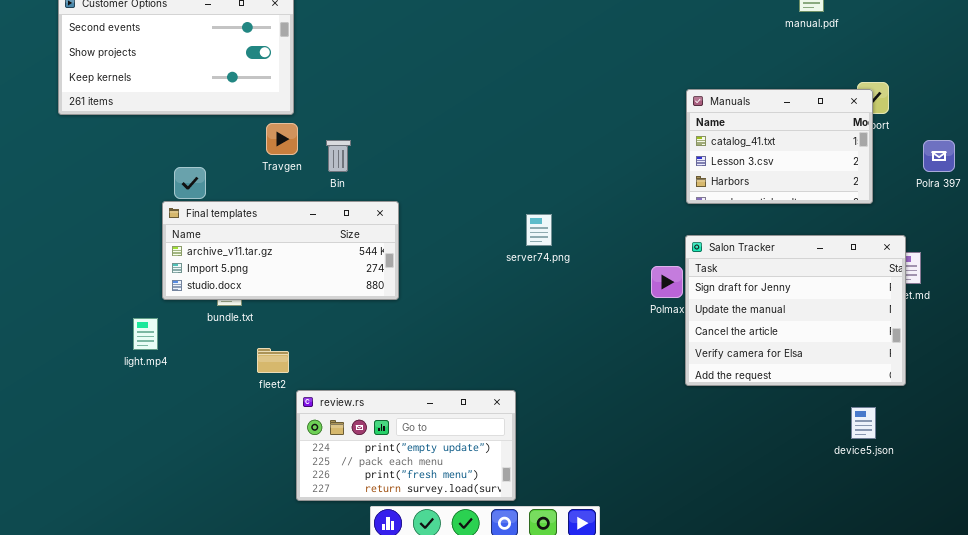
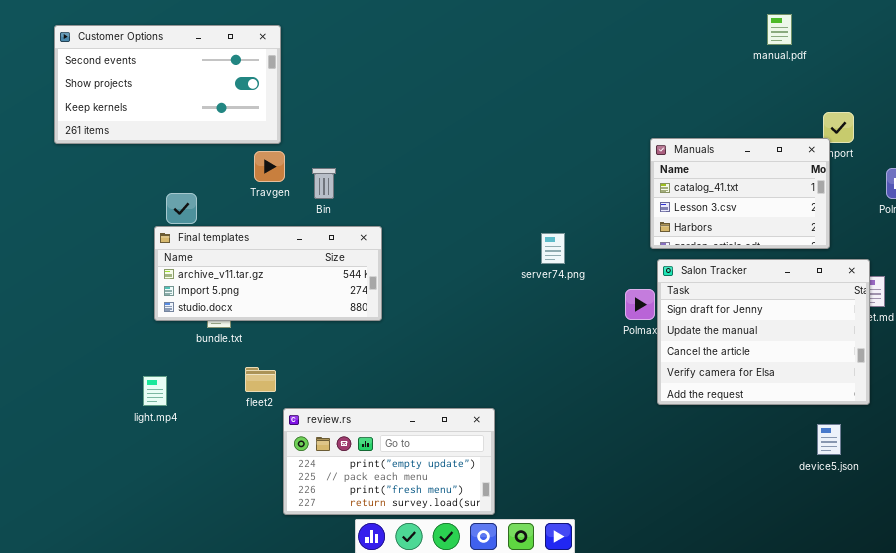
Manuals: [686,89,873,204] -> [650,138,830,249], moved
server74.png: [526,214,552,246] -> [541,233,565,264], moved
light.mp4: [133,318,158,350] -> [143,376,167,406], moved

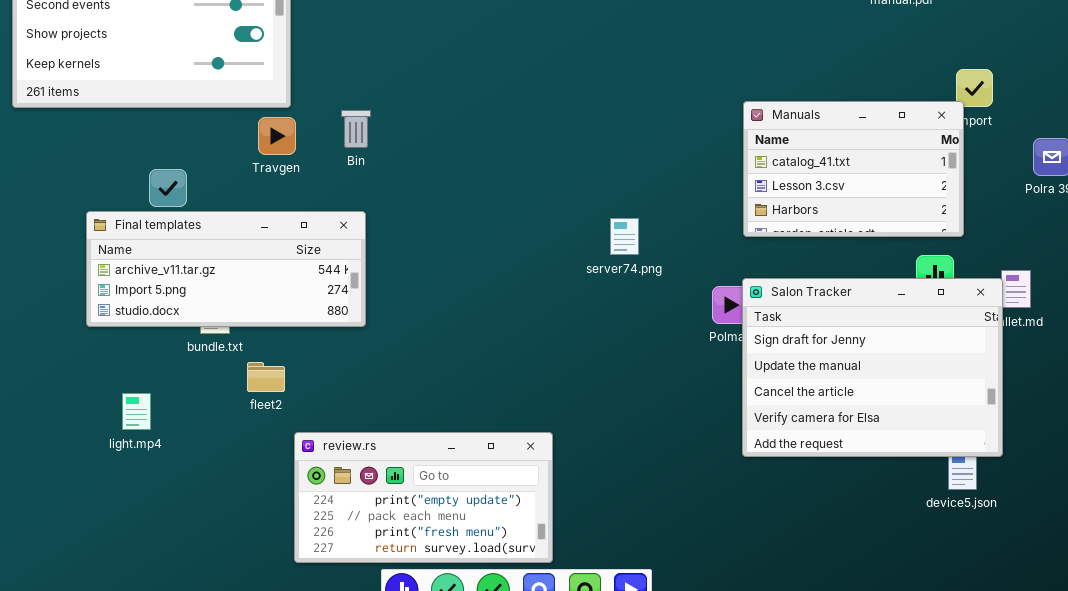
Bin: [312,168,336,199] -> [341,110,371,148], moved
Final templates: [154,226,382,321] -> [86,211,366,327], moved
Salon Tracker: [657,259,870,405] -> [742,278,1003,457], moved
fleet2: [245,367,276,392] -> [247,362,285,392], moved

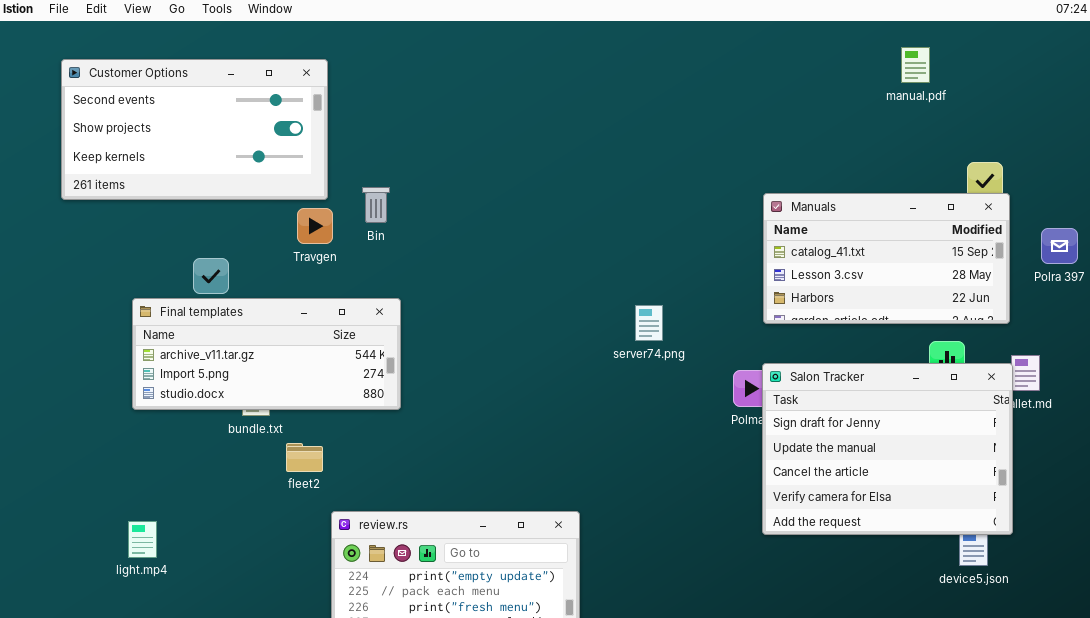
Manuals: [743,101,964,237] -> [763,193,1010,324], resized
Bin: [341,110,371,148] -> [362,187,390,223], moved
light.mp4: [122,393,151,430] -> [128,521,157,558], moved

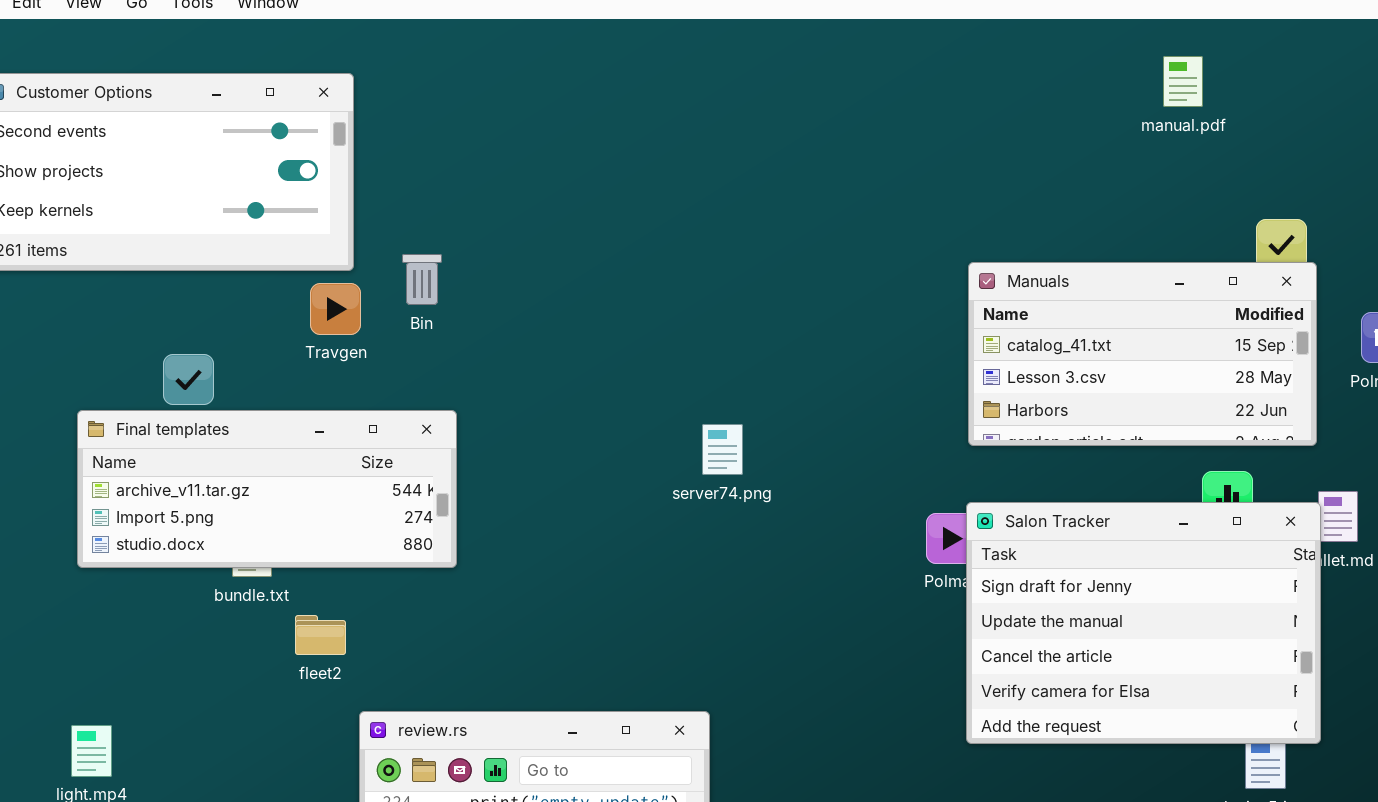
server74.png: [635,305,663,341] -> [702,424,743,475], moved

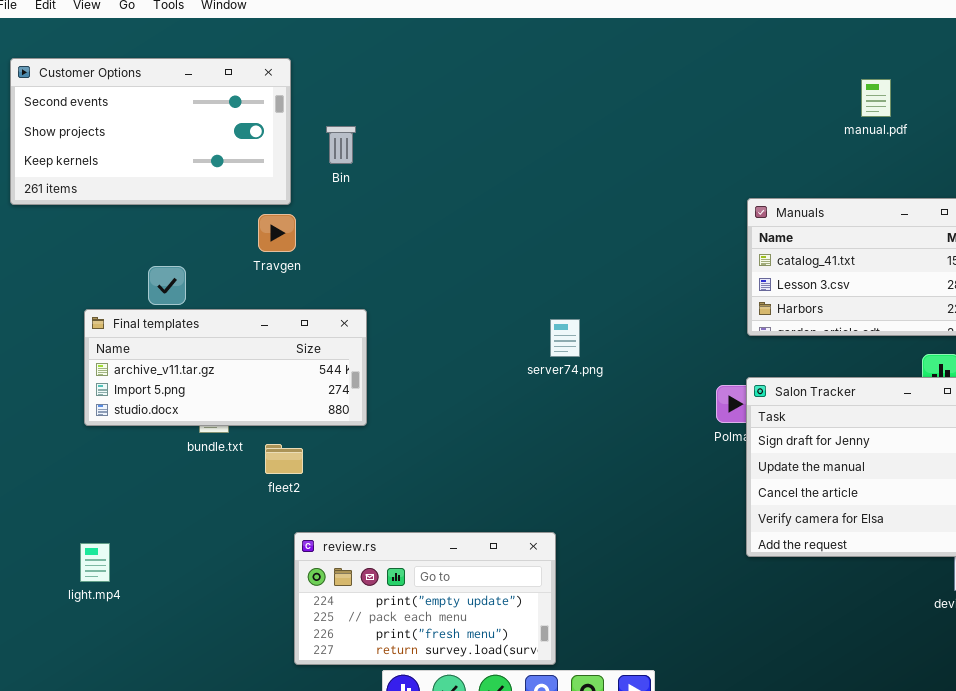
manual.pdf: [1163,56,1203,107] -> [861,79,891,117], moved
Bin: [402,254,442,305] -> [326,126,356,164], moved
fleet2: [295,615,346,655] -> [265,444,303,474], moved

